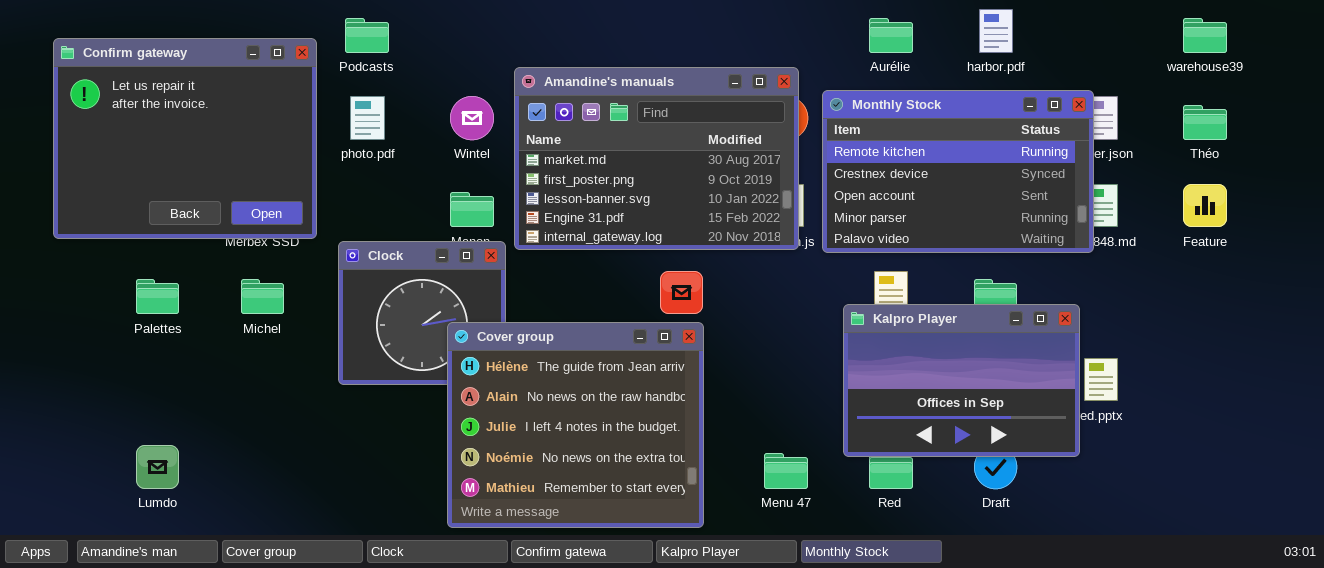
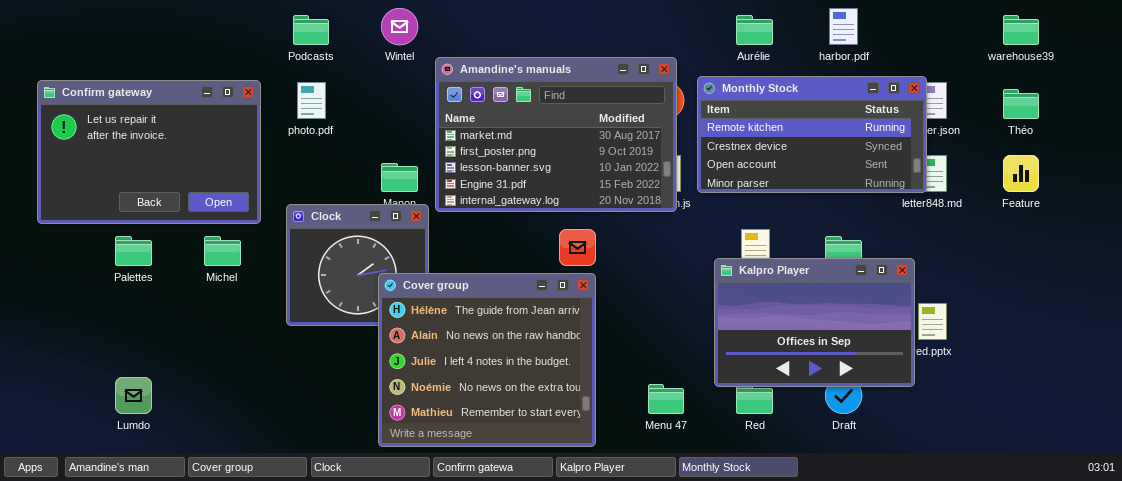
Confirm gateway: [53,38,317,239] -> [37,80,261,224], moved, resized
Monthly Stock: [822,90,1094,253] -> [697,76,927,193], resized
Wintel: [450,96,494,140] -> [381,8,418,45], moved

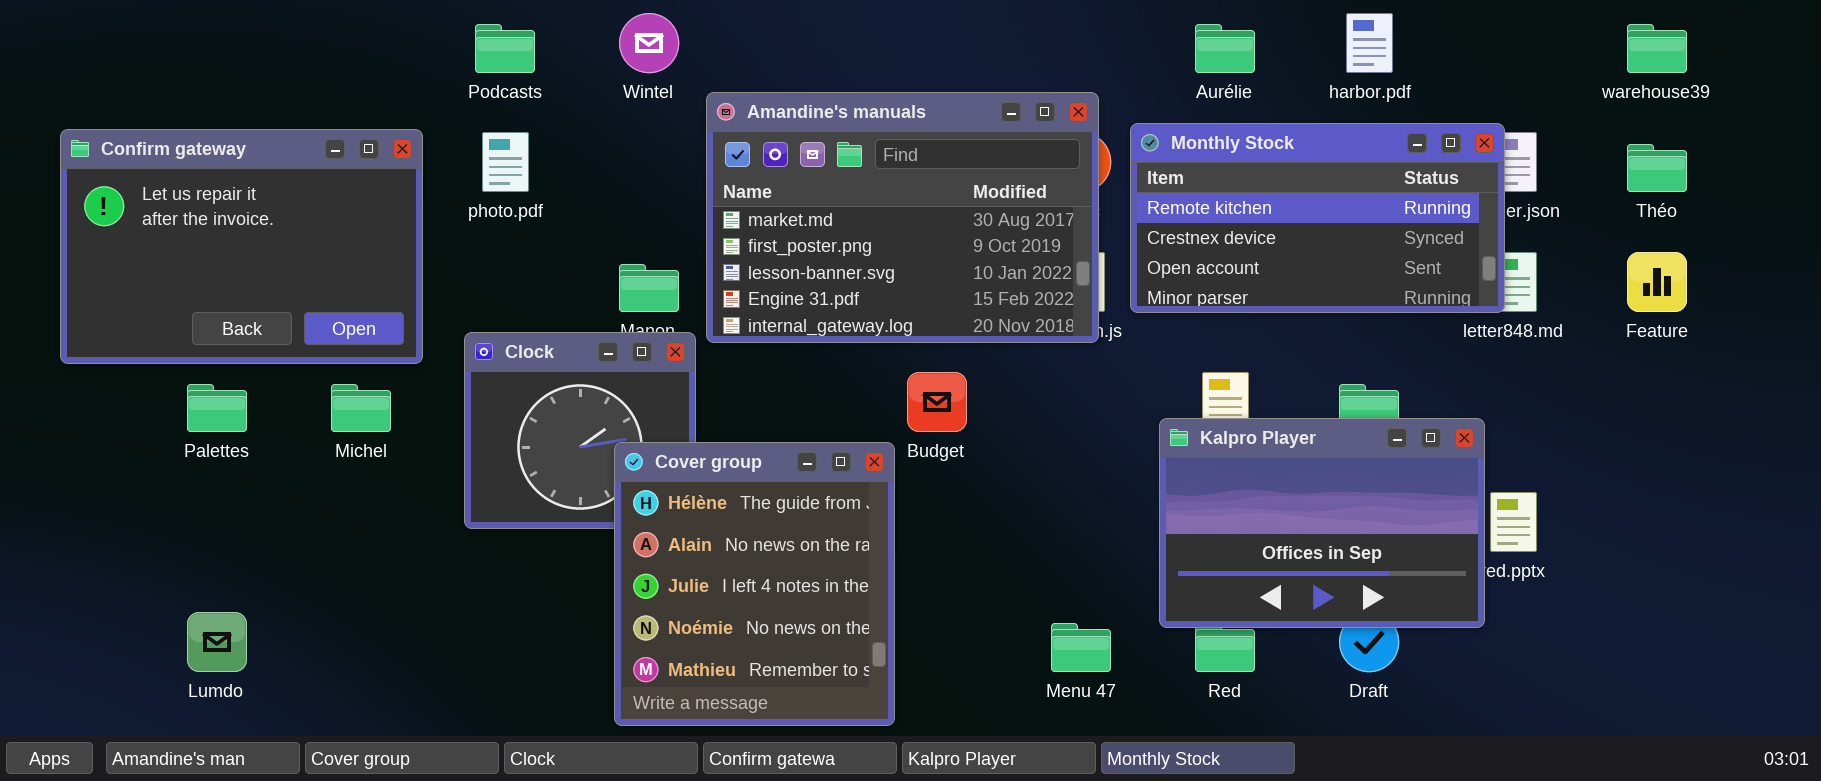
Cover group: [378,273,596,447] -> [614,442,895,726], resized

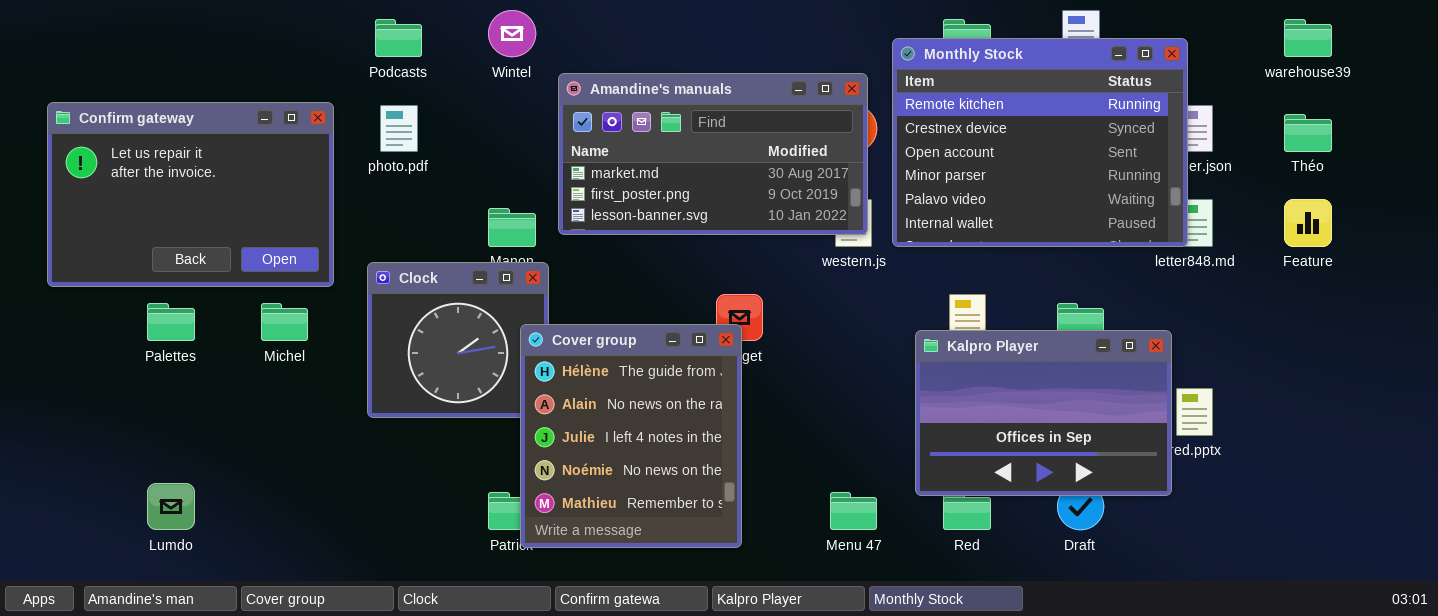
Amandine's manuals: [706,92,1099,343] -> [558,73,868,235], resized
Monthly Stock: [1130,123,1505,313] -> [892,38,1188,247], resized
Cover group: [614,442,895,726] -> [520,324,742,548], moved

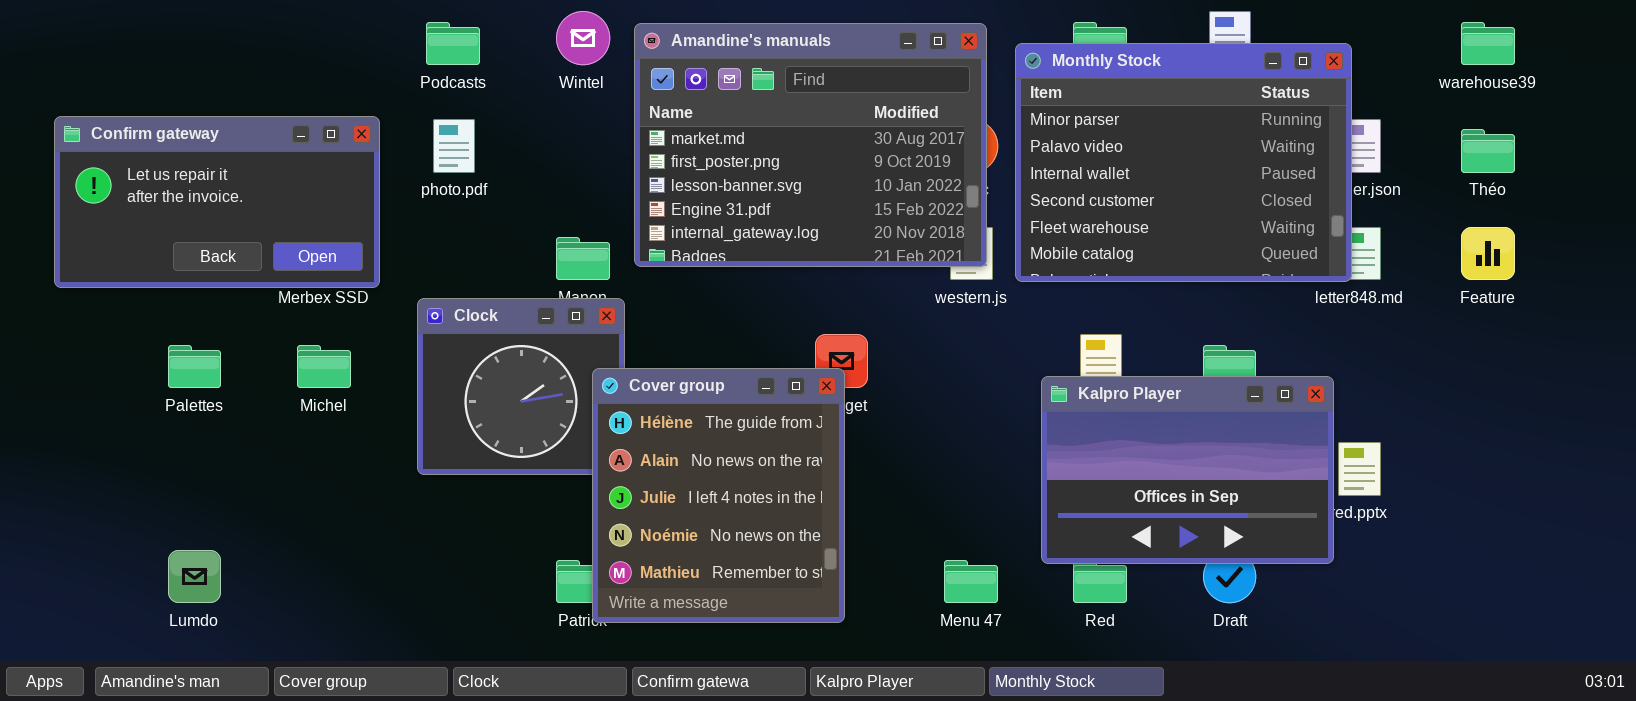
Monthly Stock: [892,38,1188,247] -> [1015,43,1352,282], scrolled down 3 rows
Amandine's manuals: [558,73,868,235] -> [634,23,987,267], resized
Confirm gateway: [47,102,334,287] -> [54,116,380,288], resized

